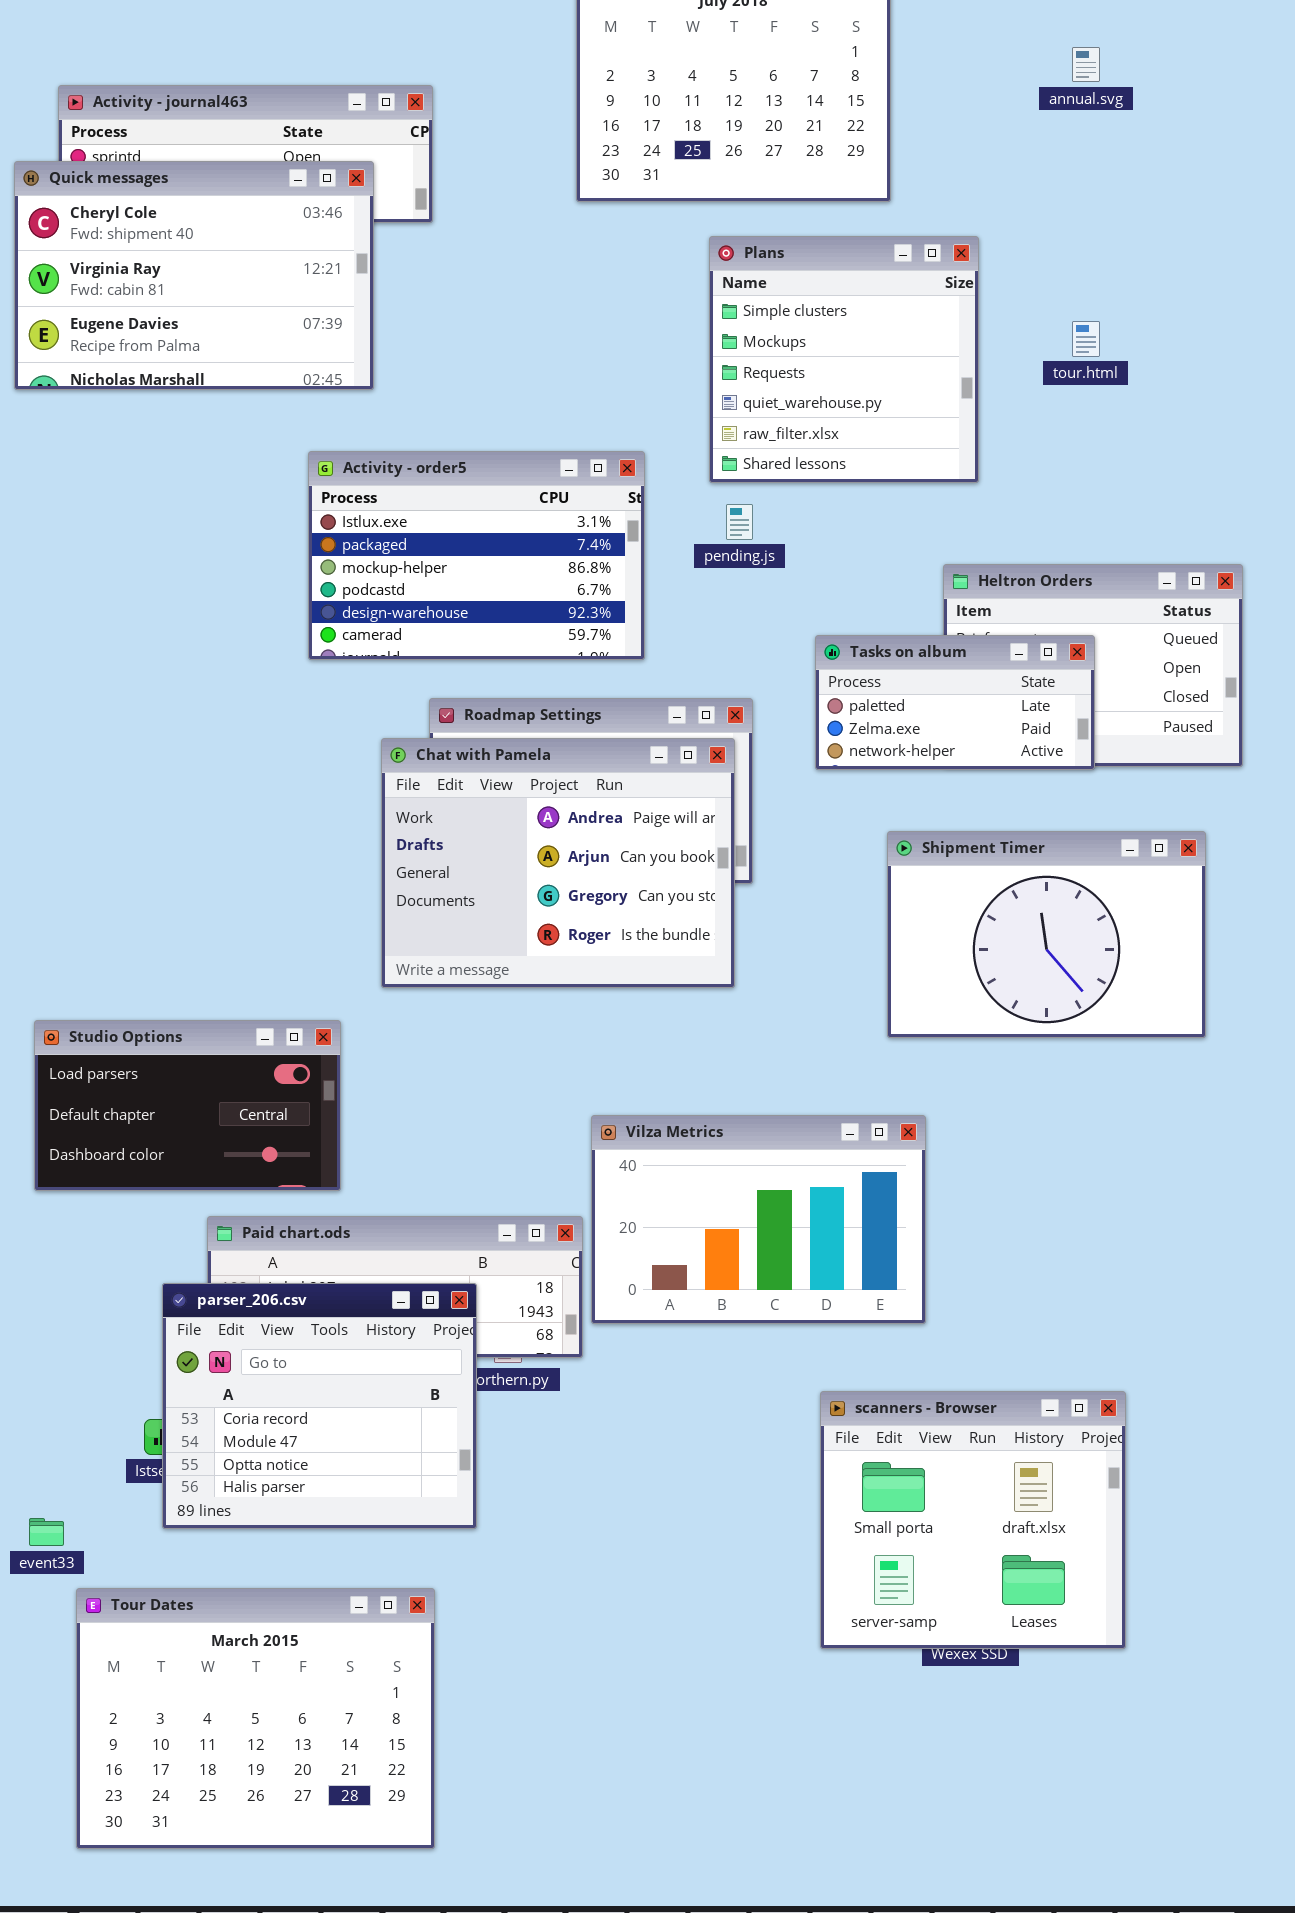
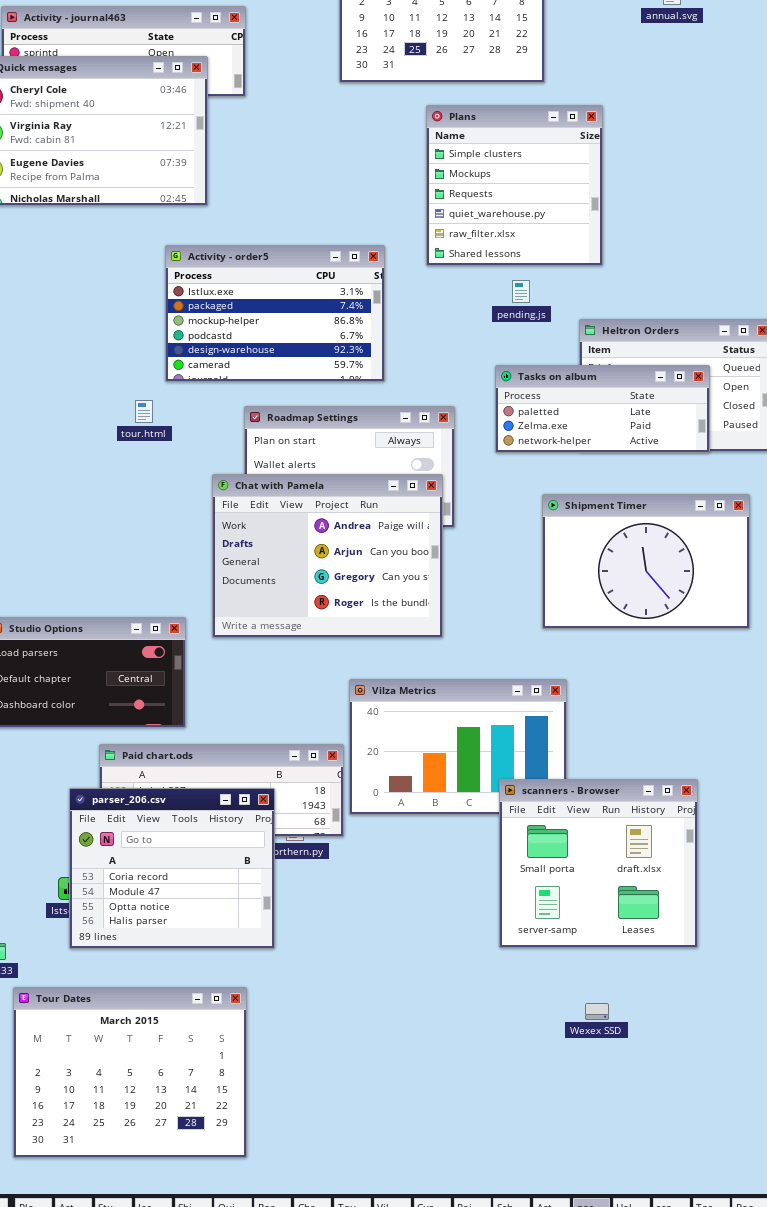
tour.html: [1072,321,1100,357] -> [135,400,153,423], moved
pending.js: [726,504,753,540] -> [512,280,530,303], moved
Tasks on album: [815,635,1095,770] -> [495,365,710,453], resized
Chat with Pamela: [381,738,735,988] -> [212,474,443,638], moved
scanners - Browser: [820,1391,1126,1649] -> [499,779,698,948], moved

